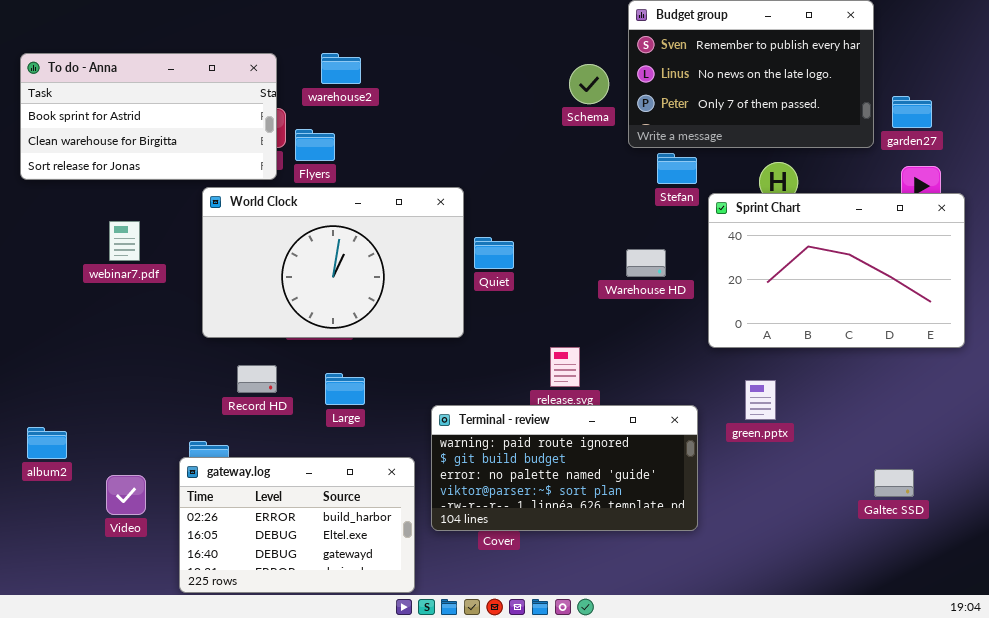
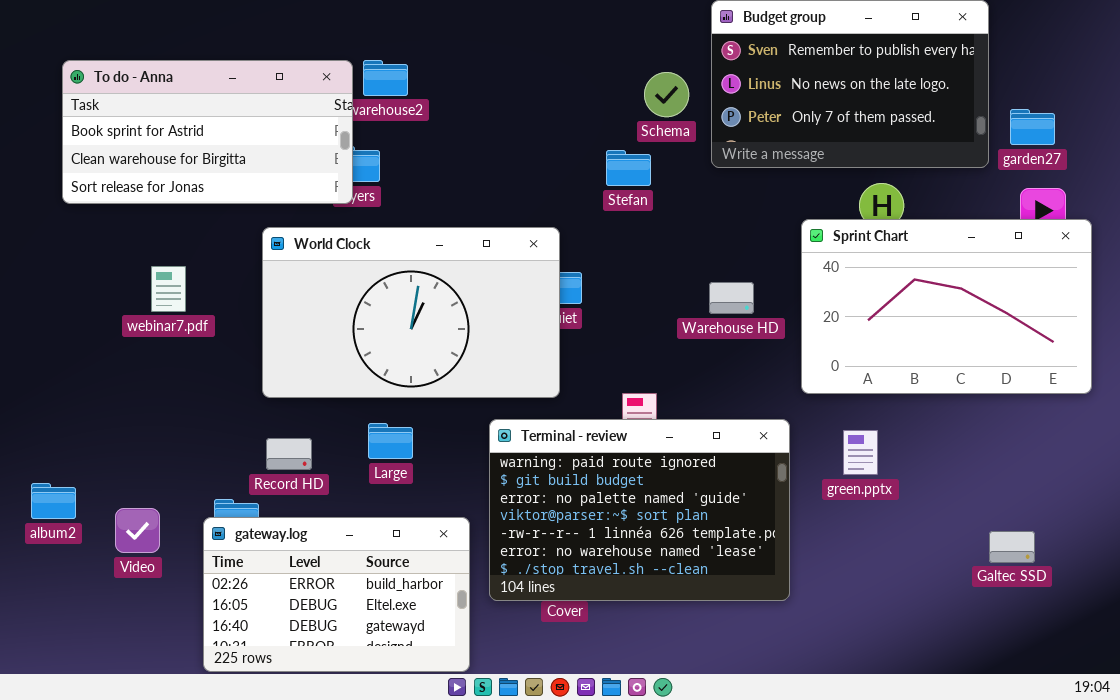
To do - Anna: [20,53,277,180] -> [62,60,353,204], moved
Stefan: [657,153,697,184] -> [606,150,651,186], moved
World Clock: [202,187,464,338] -> [262,227,560,398], moved
webinar7.pdf: [109,221,140,261] -> [151,266,186,312], moved
Record HD: [237,365,277,393] -> [266,438,312,470], moved
Terminal - review: [431,405,698,531] -> [489,419,790,601], resized
Video: [106,475,146,515] -> [115,508,160,553], moved

